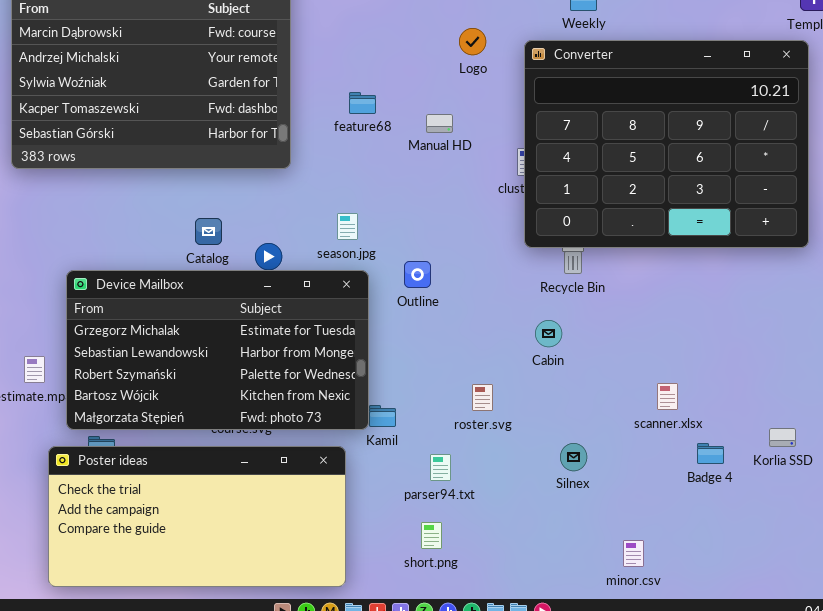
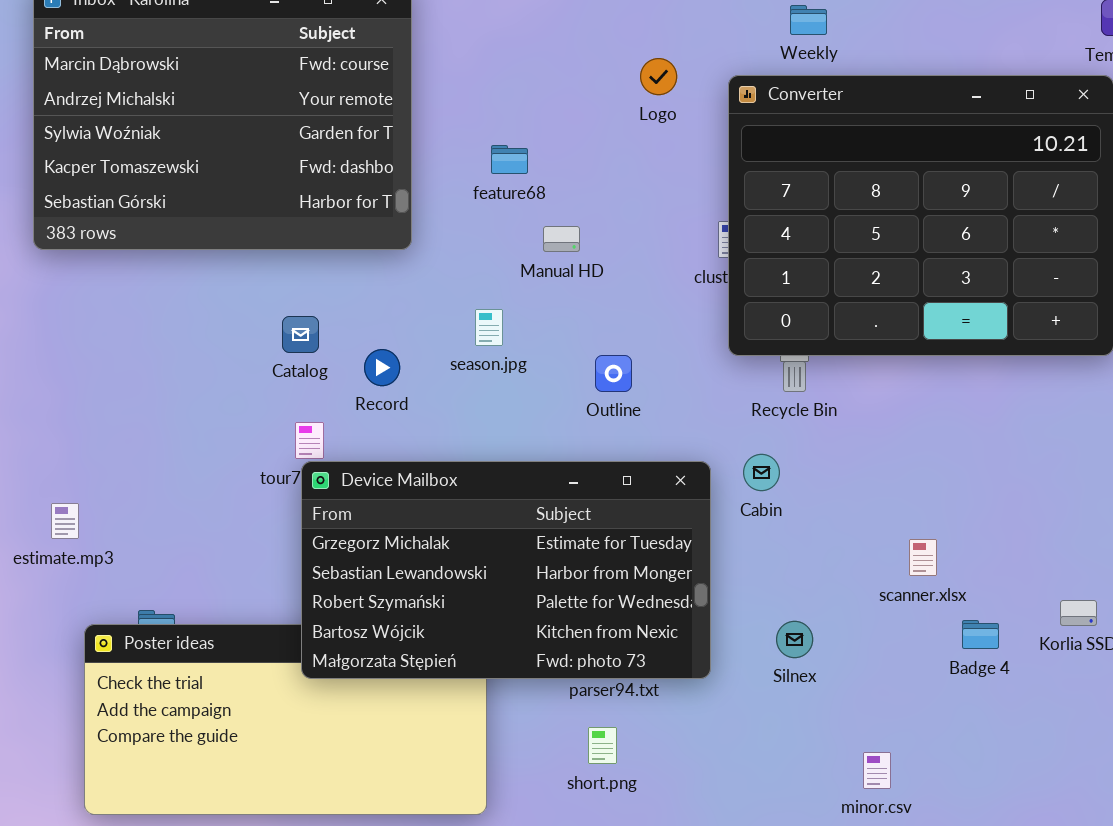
Manual HD: [426,114,453,133] -> [543,226,580,252], moved
Outline: [404,261,431,288] -> [595,355,632,392], moved
Device Mailbox: [66,270,369,430] -> [301,461,711,679], moved

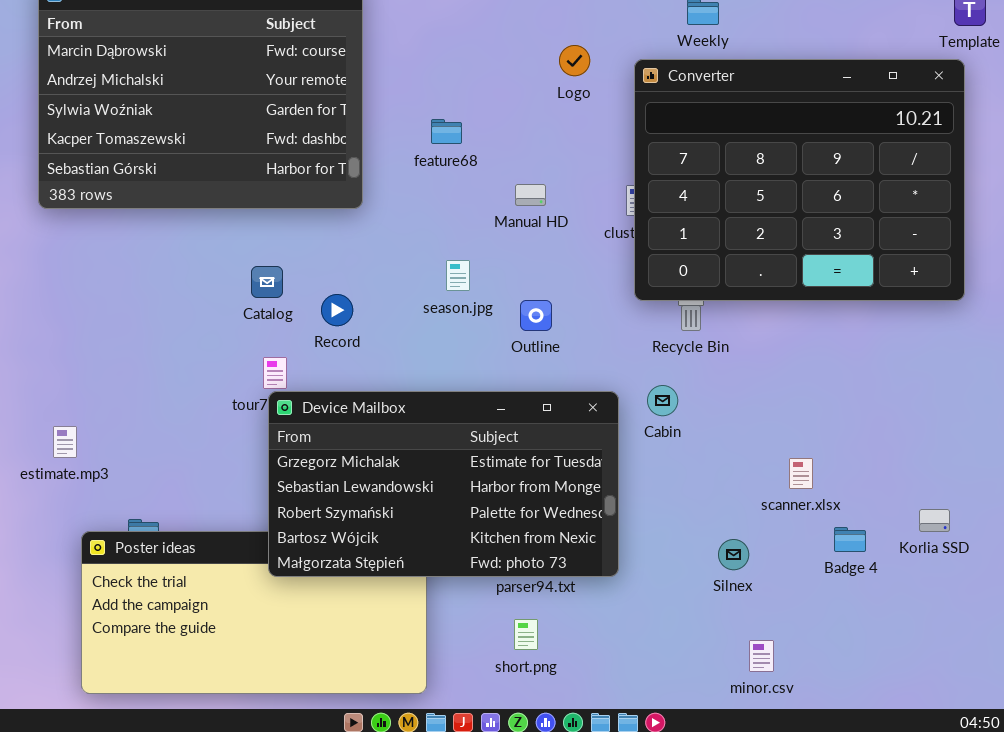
Manual HD: [543,226,580,252] -> [515,184,546,206], moved
season.jpg: [475,309,503,346] -> [446,260,470,291], moved
Silnex: [776,621,813,658] -> [718,539,749,570], moved

